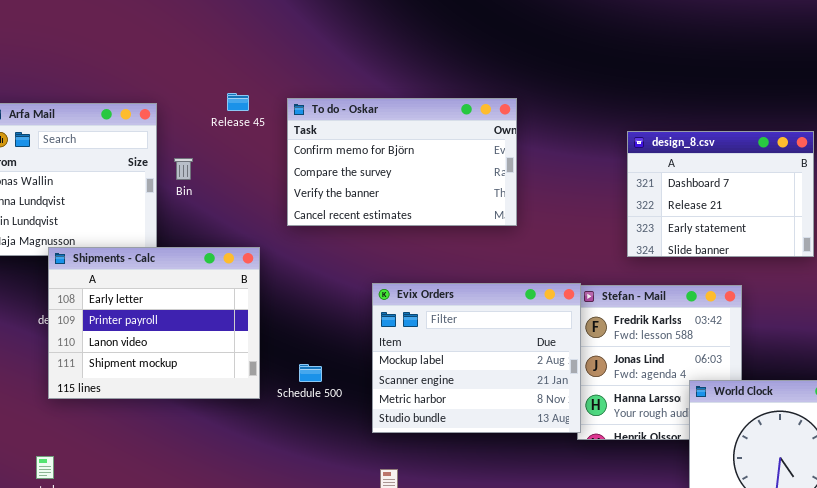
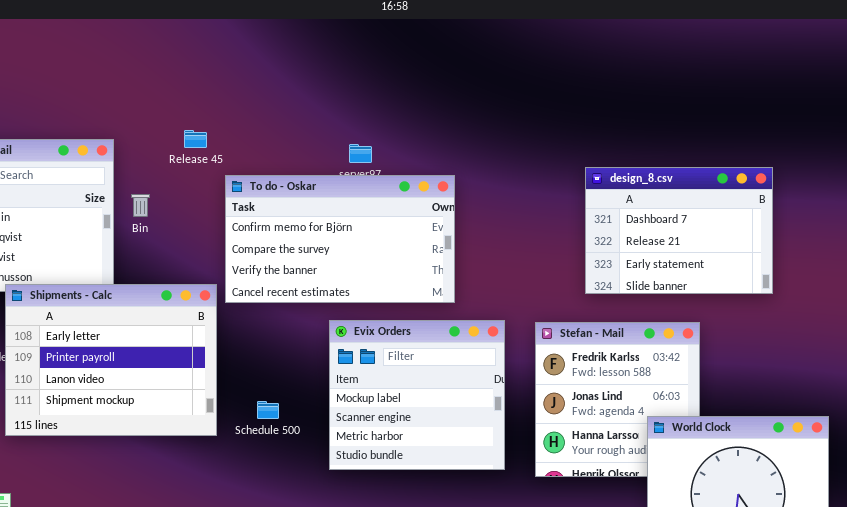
To do - Oskar: [287,98,517,226] -> [225,175,455,303], moved
Evix Orders: [372,283,581,433] -> [329,320,505,470], resized

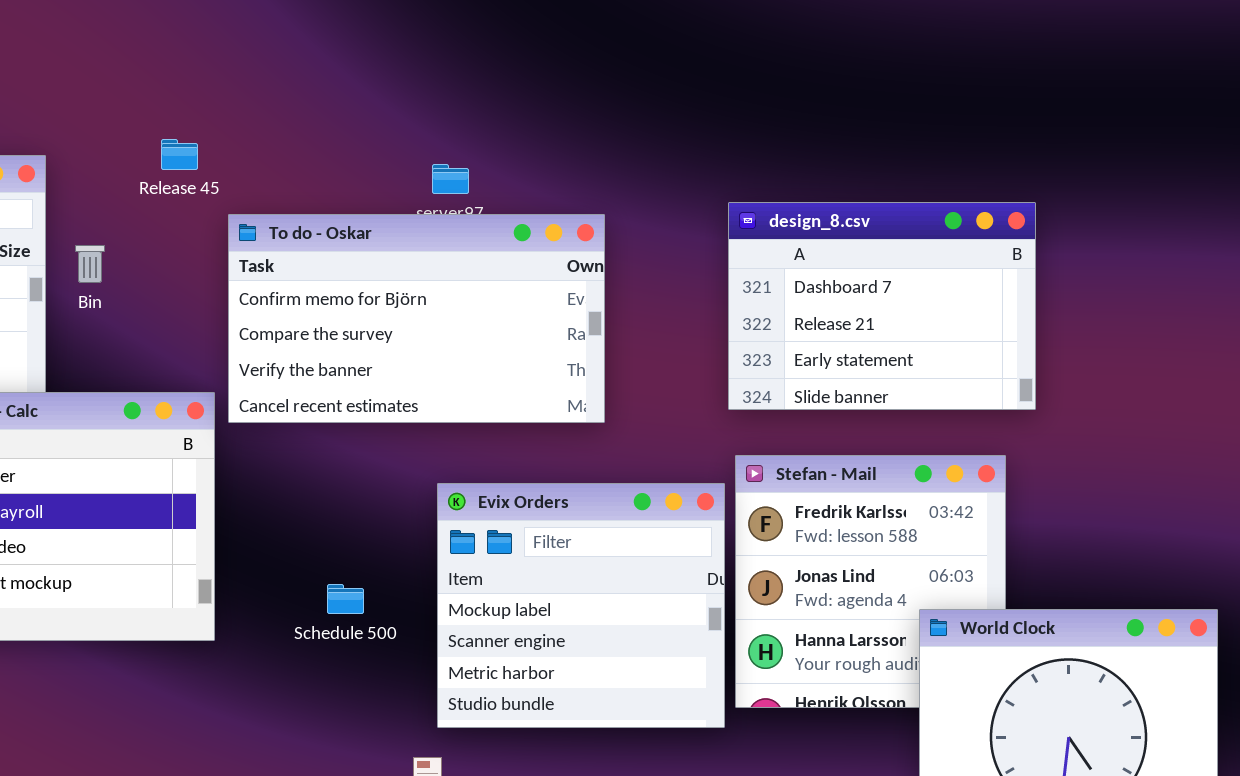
design_8.csv: [585,167,773,294] -> [728,202,1036,410], moved
Evix Orders: [329,320,505,470] -> [437,483,725,728], moved
Schedule 500: [257,401,279,419] -> [327,584,364,614], moved

